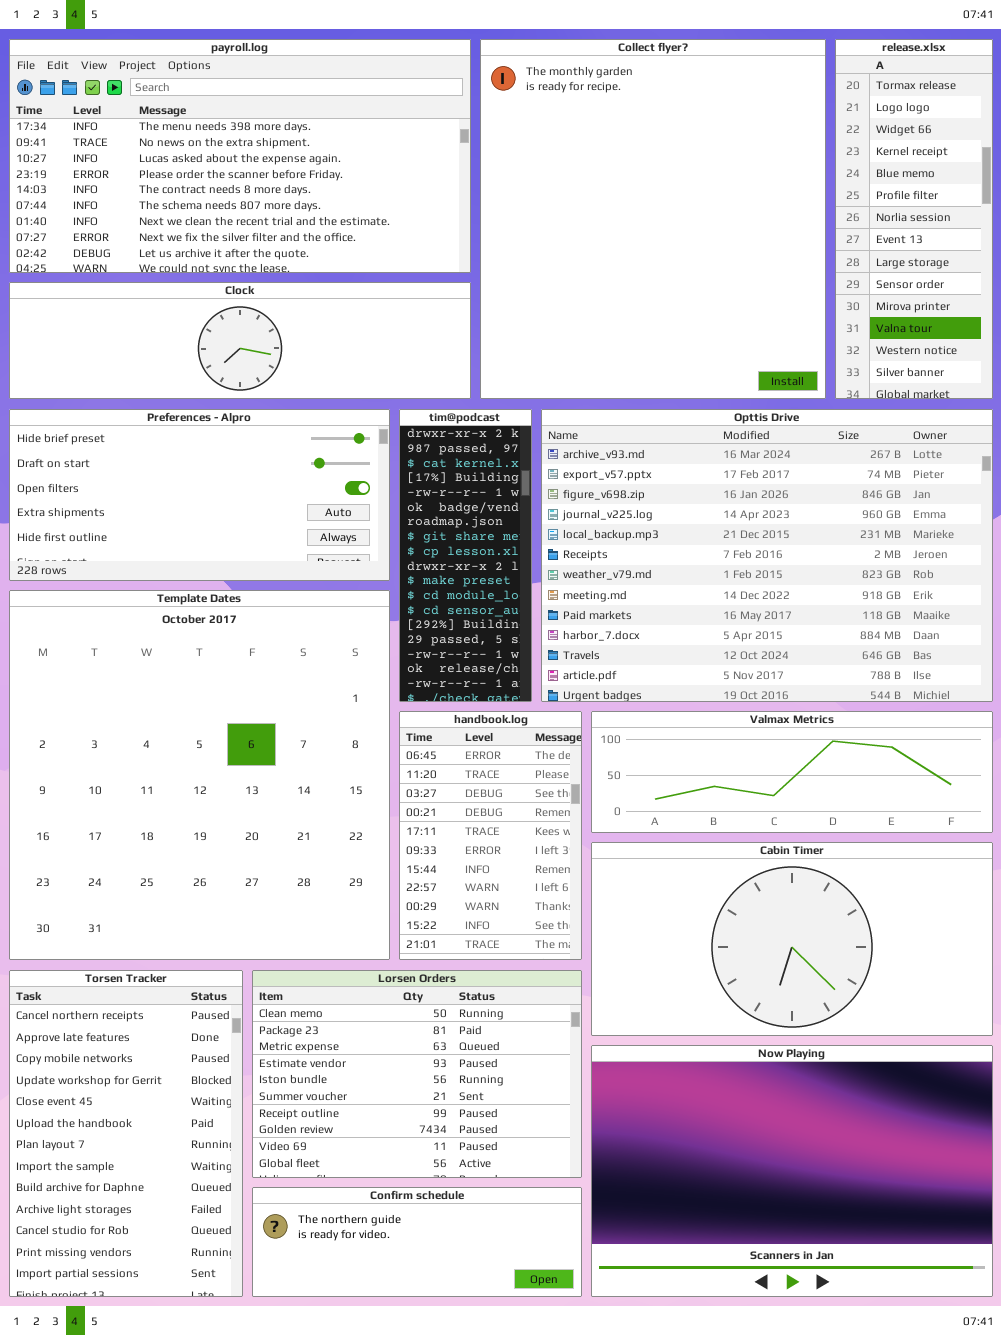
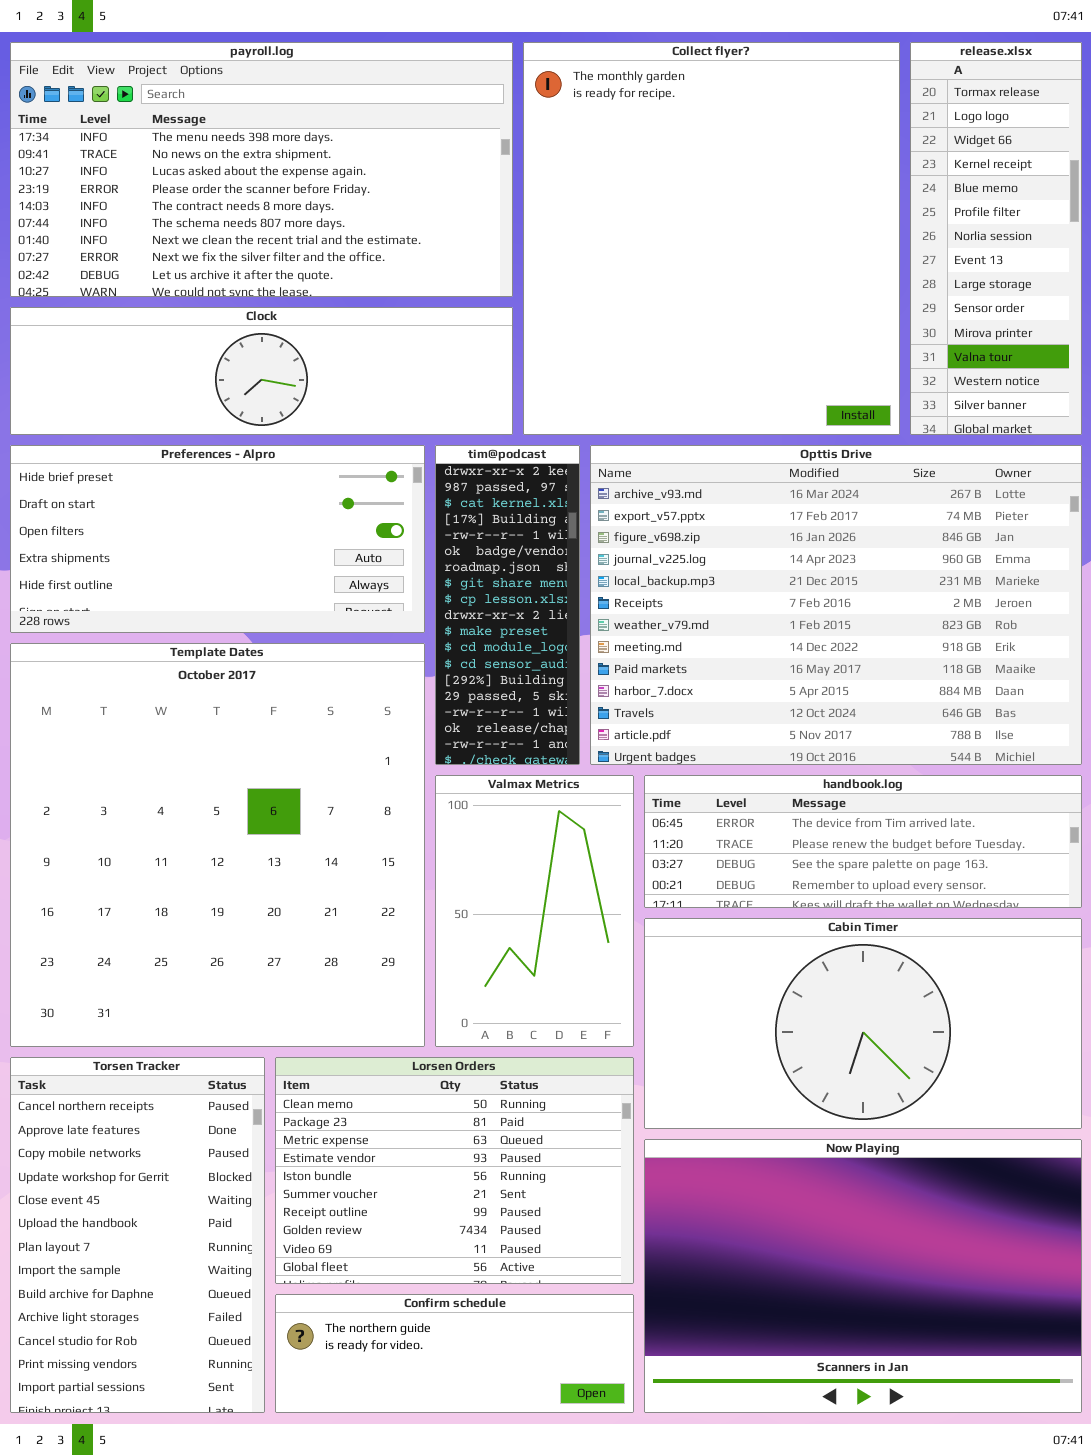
handbook.log: [399,711,582,960] -> [644,775,1082,908], moved, resized
Valmax Metrics: [591,711,993,833] -> [435,775,634,1047], moved, resized

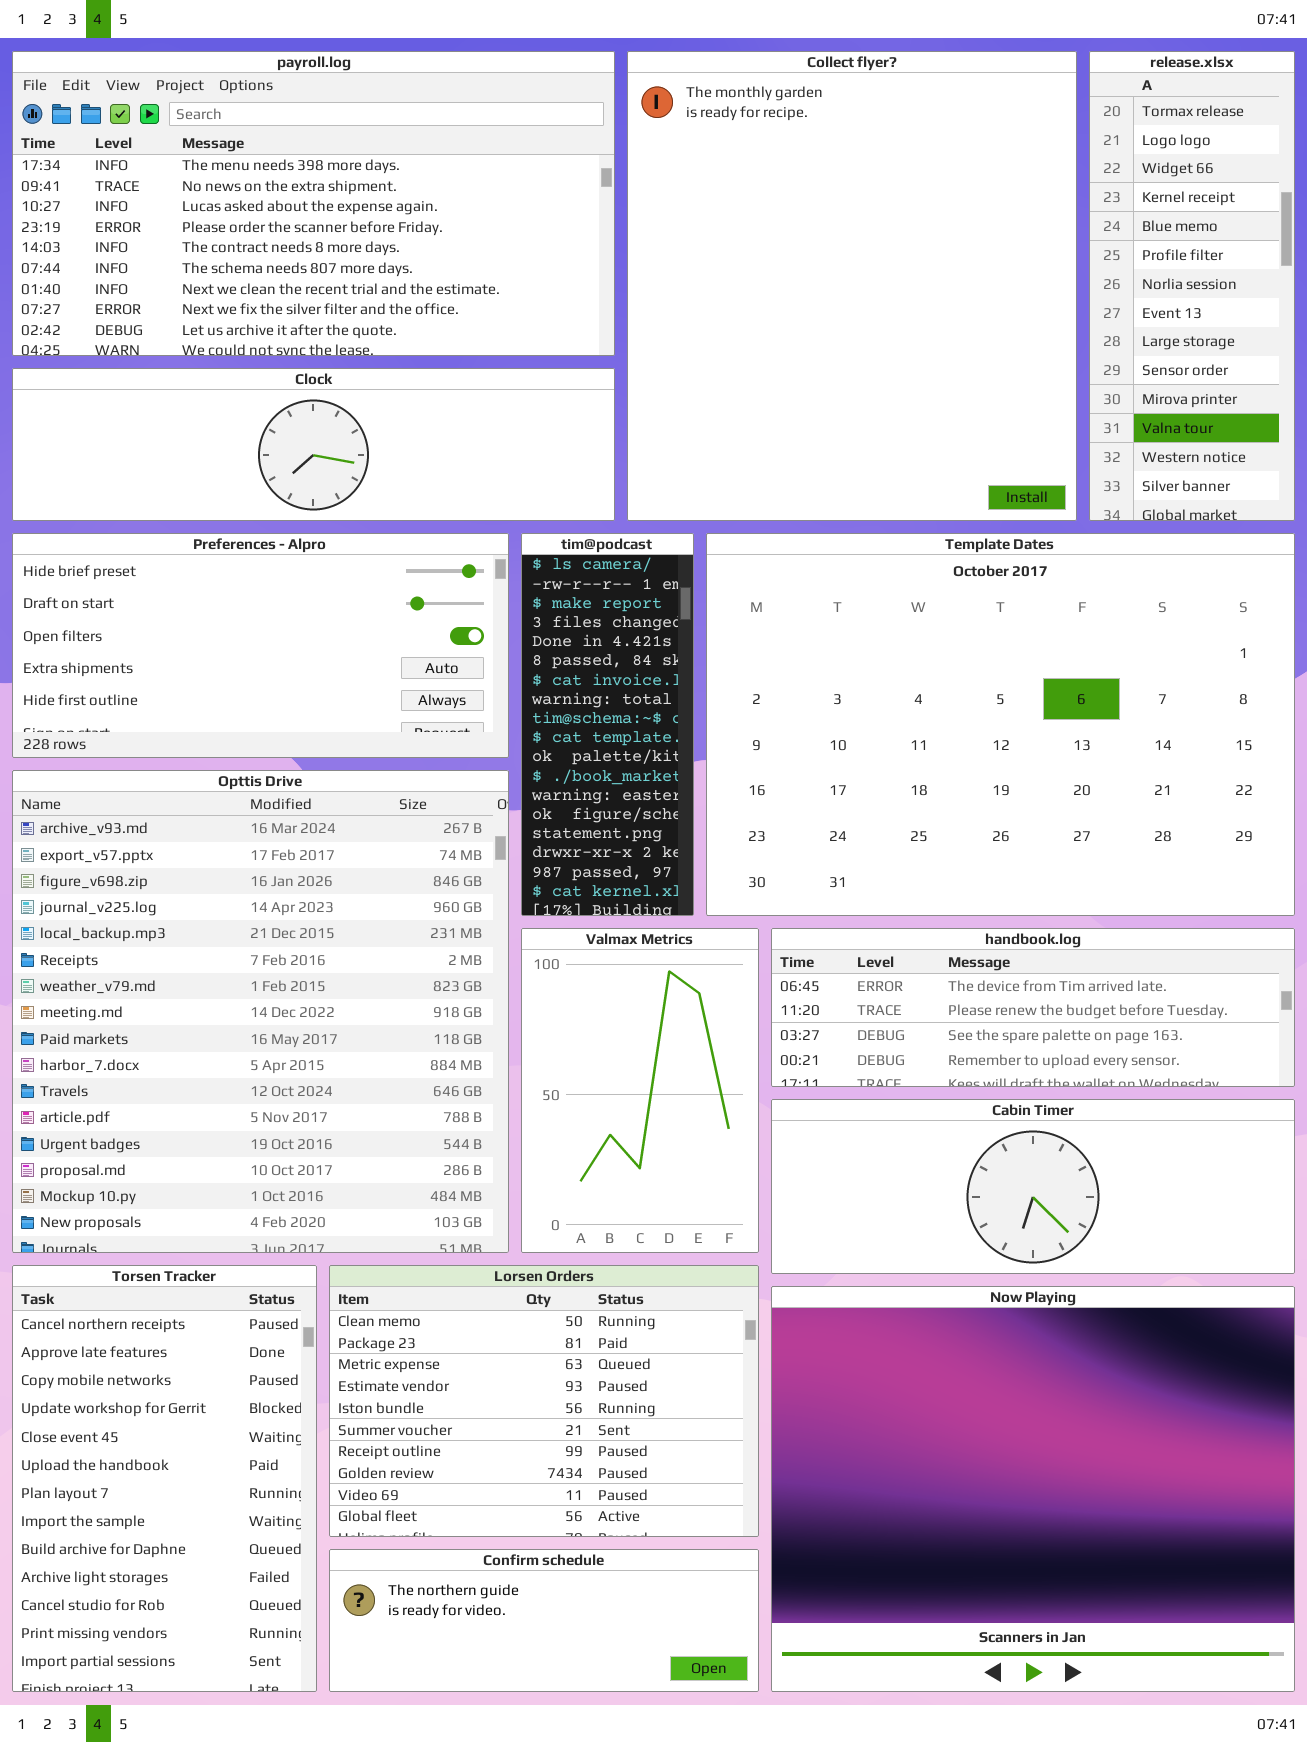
tim@podcast: [435,445,580,765] -> [521,533,694,916], scrolled up 15 rows
Opttis Drive: [590,445,1082,765] -> [12,770,509,1253], moved, resized
Template Dates: [10,643,425,1047] -> [706,533,1295,916], moved, resized
Cabin Timer: [644,918,1082,1129] -> [771,1099,1295,1274], resized
Now Playing: [644,1139,1082,1413] -> [771,1286,1295,1692], resized

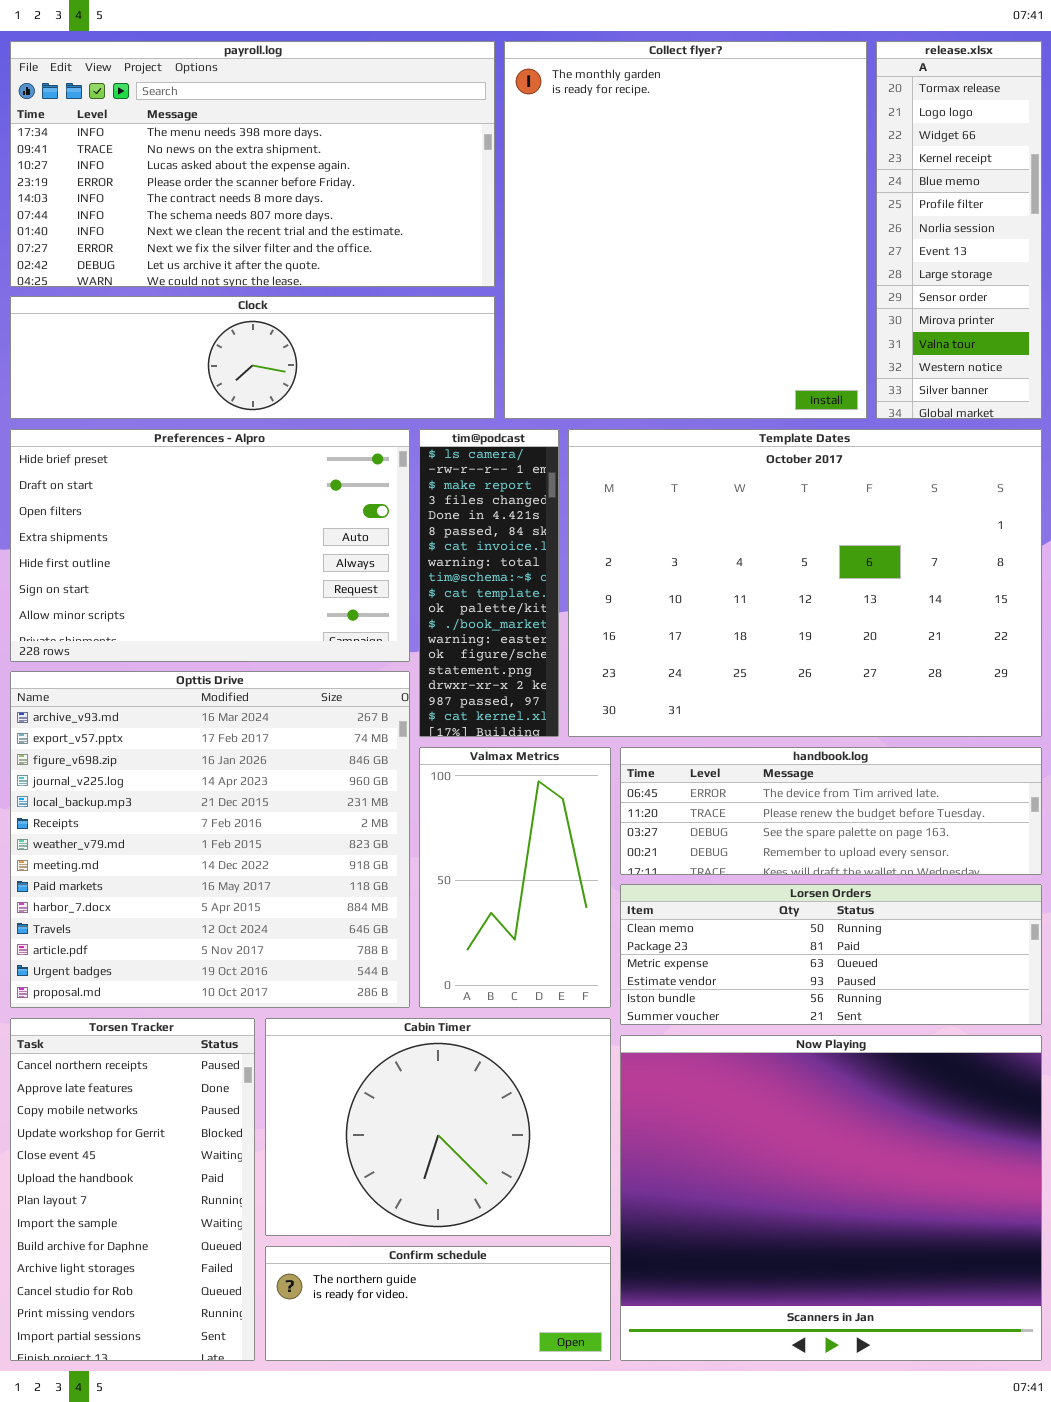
Preferences - Alpro: [12,533,509,758] -> [10,429,410,662], resized
Opttis Drive: [12,770,509,1253] -> [10,671,410,1008], resized
Cabin Timer: [771,1099,1295,1274] -> [265,1018,611,1236], moved, resized
Lorsen Orders: [329,1265,759,1537] -> [620,884,1042,1025], moved, resized

